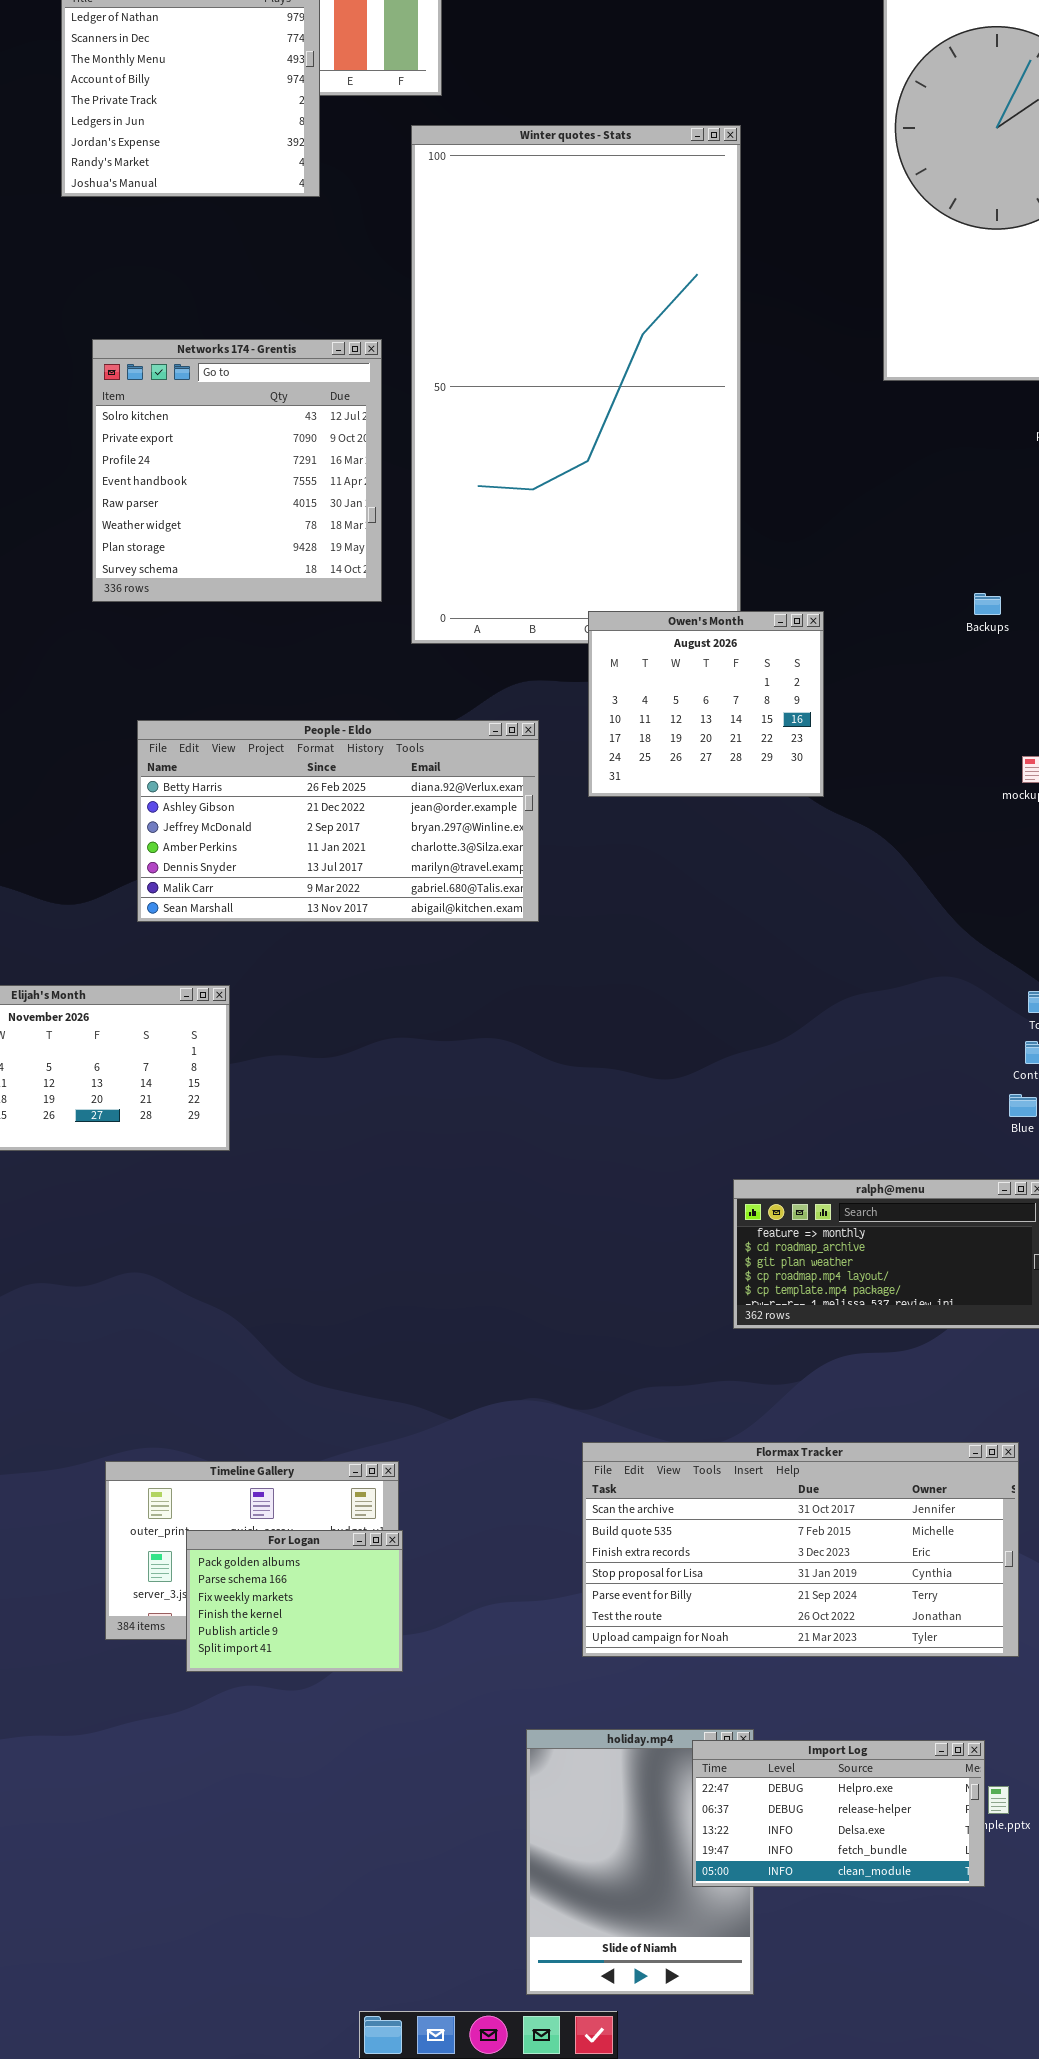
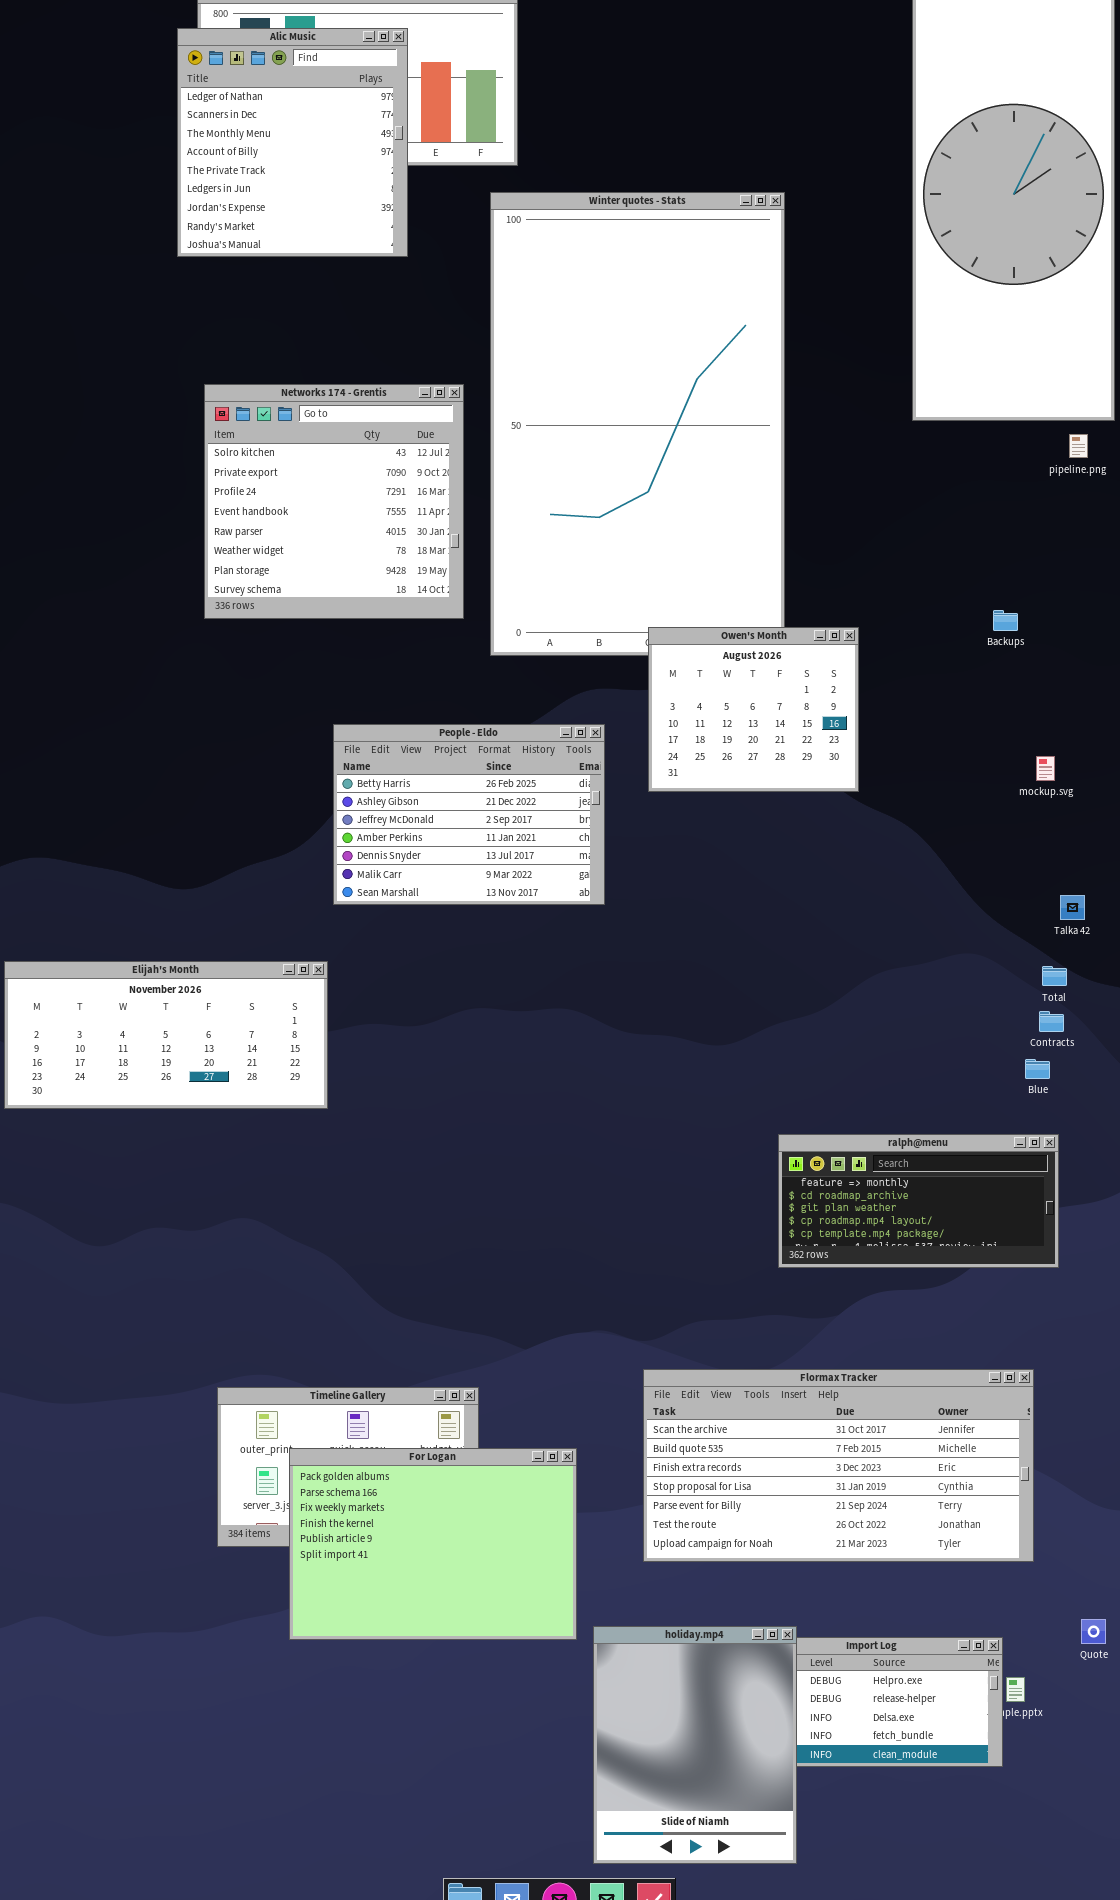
People - Eldo: [137,720,539,922] -> [333,724,605,905], resized
For Logan: [186,1530,403,1672] -> [289,1448,577,1640], resized
holiday.mp4: [526,1729,754,1995] -> [593,1626,797,1864], raised

